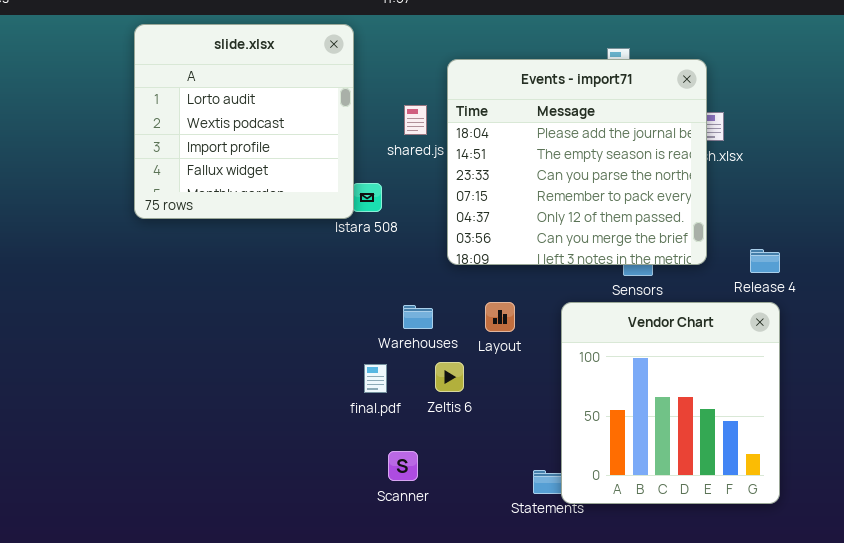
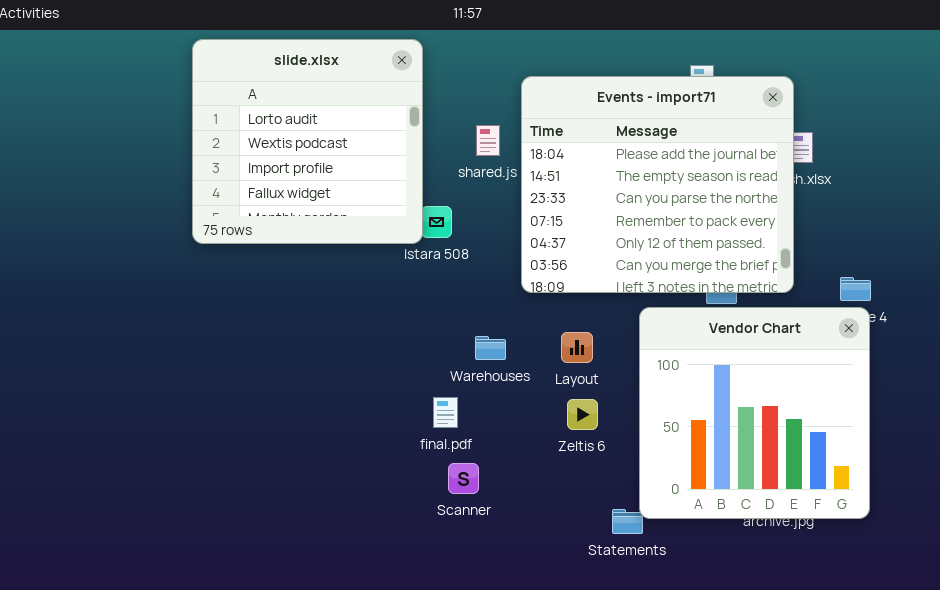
Vendor Chart: [561,302,780,504] -> [639,307,870,519], moved
Zeltis 6: [435,362,464,392] -> [567,399,598,430], moved
Scanner: [388,451,418,481] -> [448,463,479,494], moved

